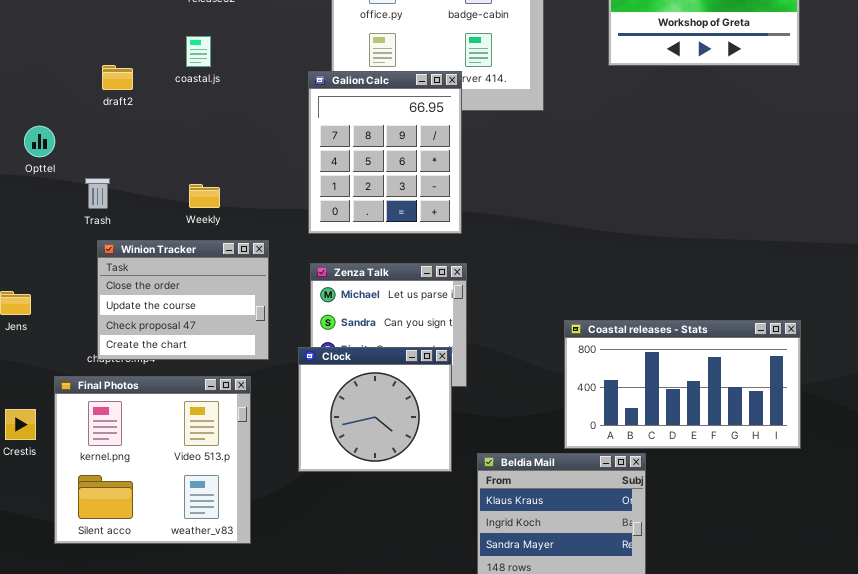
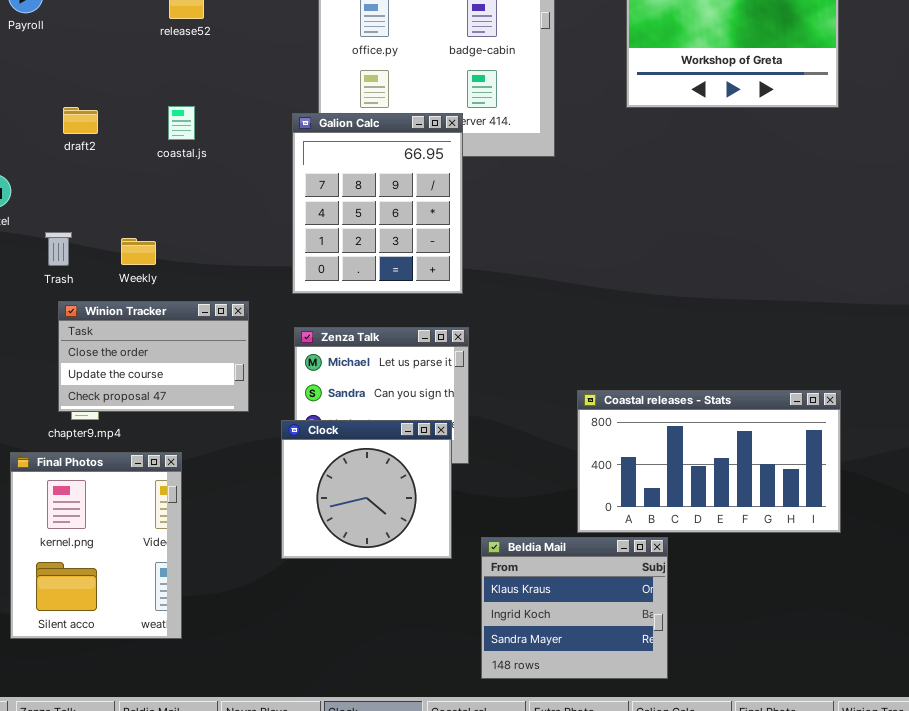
coastal.js: [186,36,211,67] -> [168,106,195,140], moved
Weekly: [189,184,220,208] -> [121,238,156,265], moved
Winion Tracker: [97,240,269,360] -> [58,301,249,412], resized
Final Photos: [54,376,251,544] -> [10,452,182,639], resized

